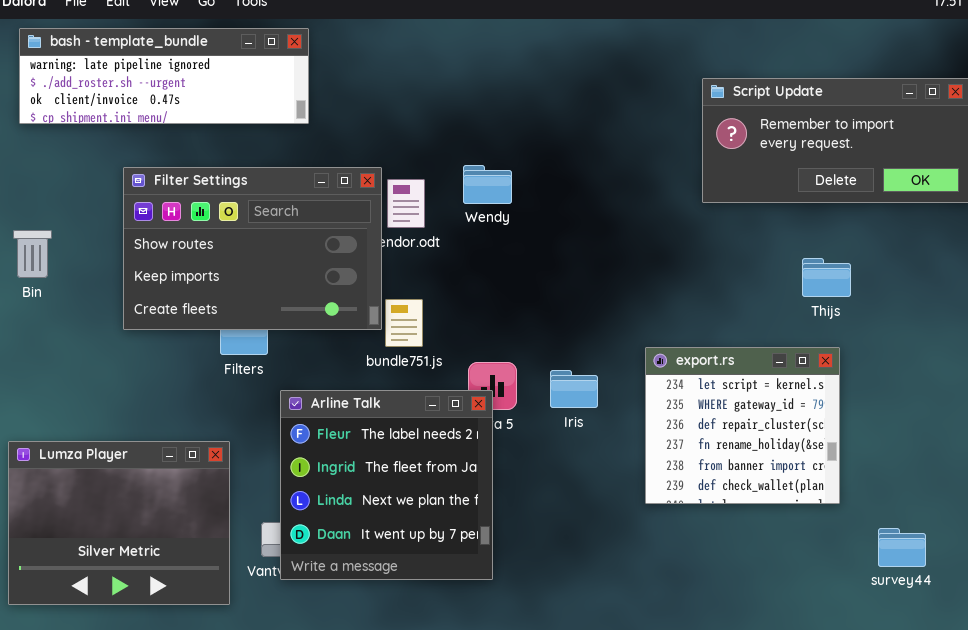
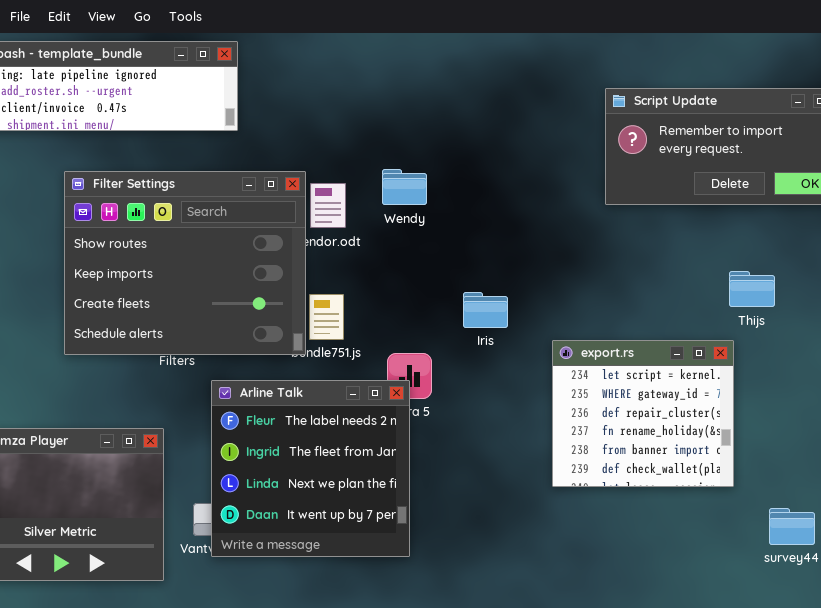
Filter Settings: [123,167,382,330] -> [64,171,306,355], resized
Thijs: [802,258,851,297] -> [729,271,775,307], moved
Iris: [550,370,598,408] -> [463,292,508,328], moved

